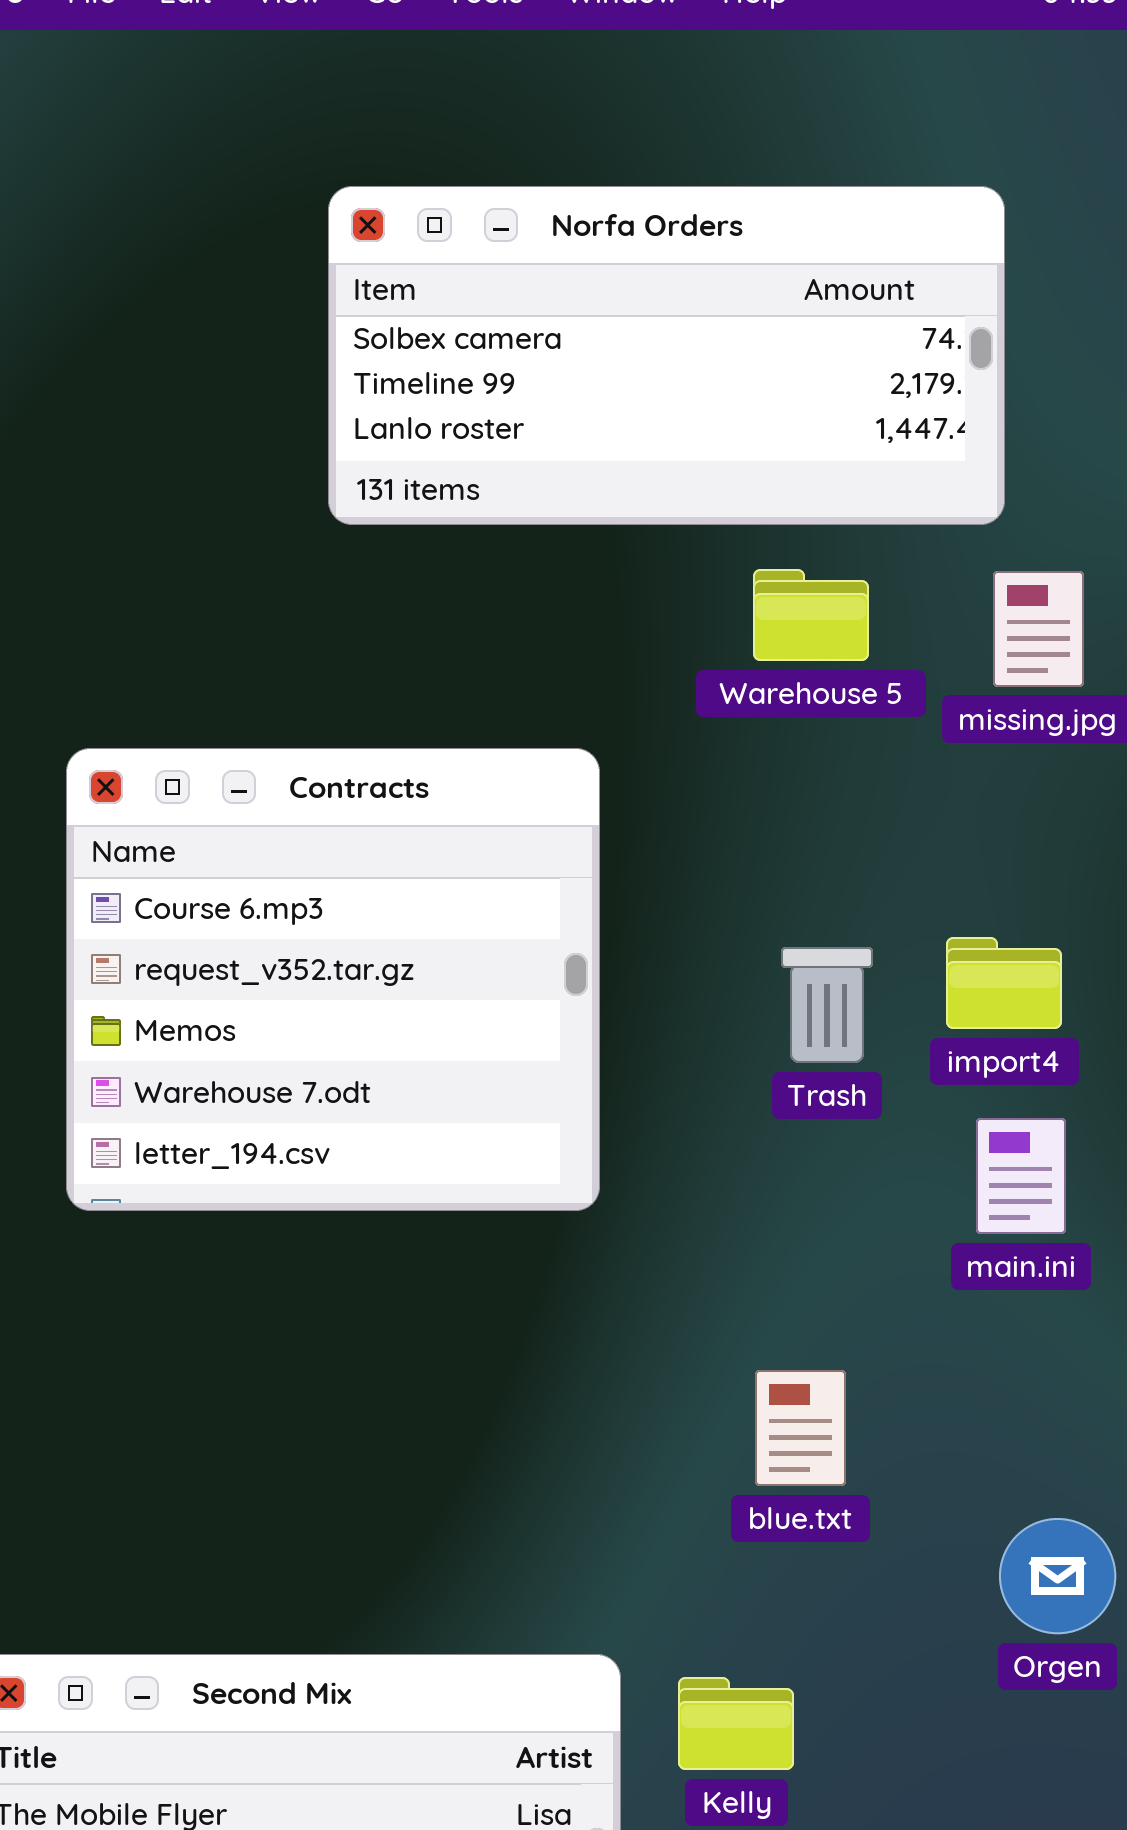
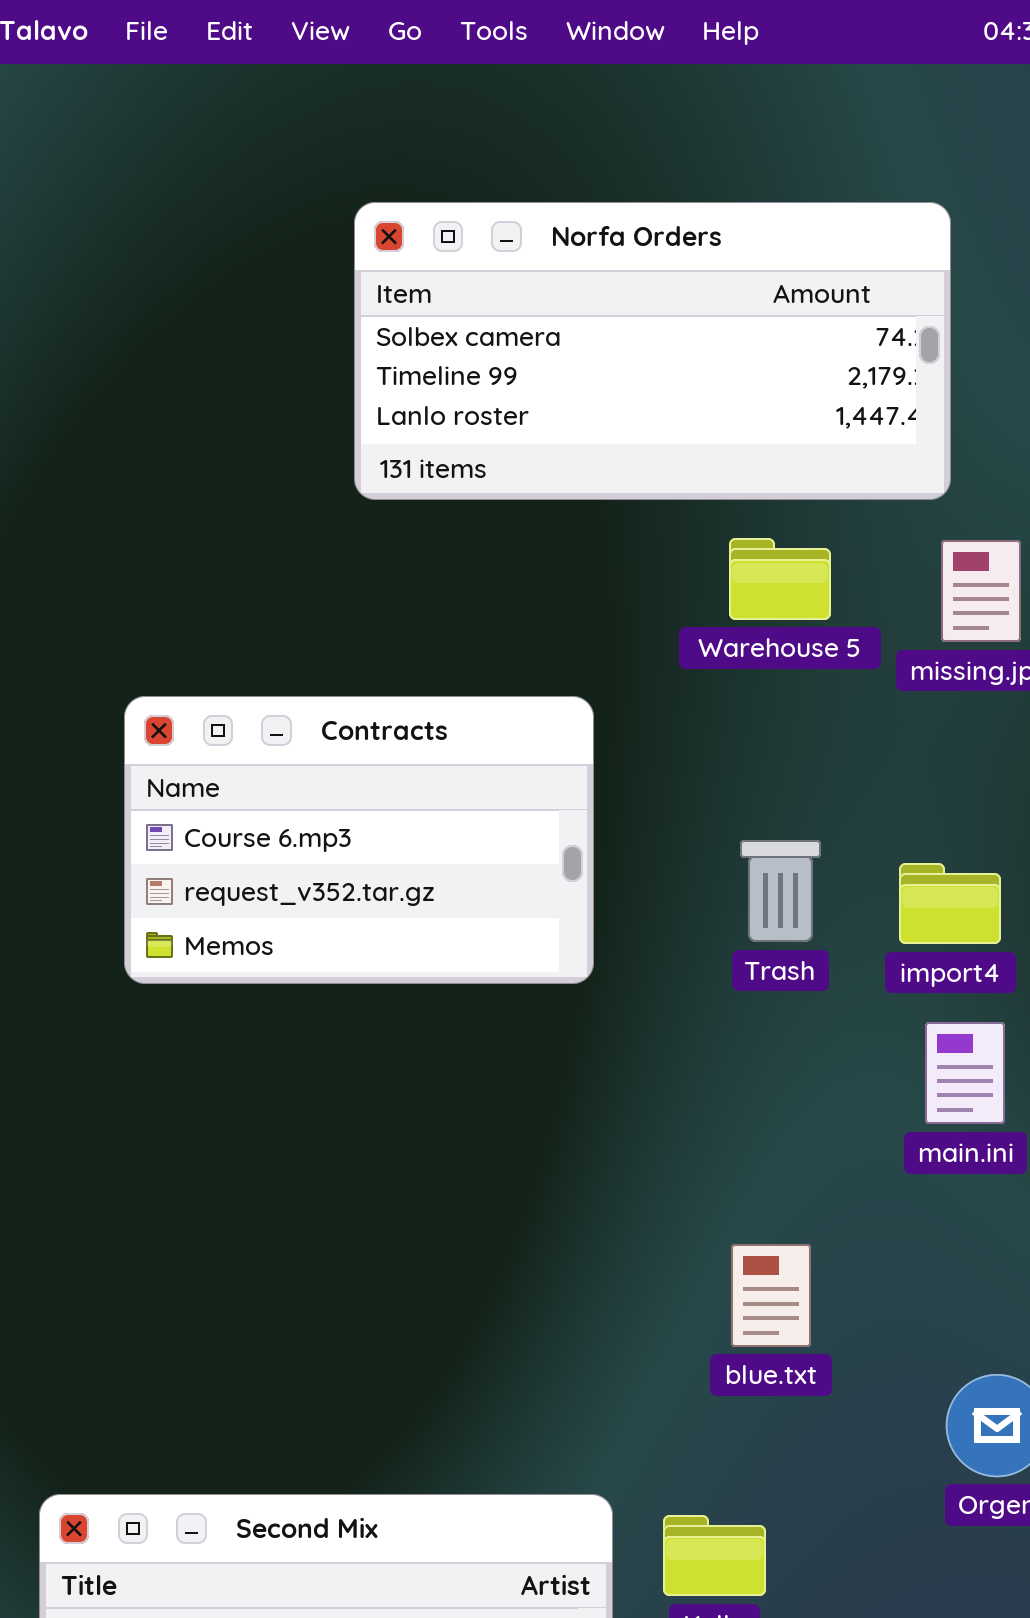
Contracts: [66,748,600,1211] -> [124,696,594,984], resized
Trash: [781,947,873,1063] -> [740,840,821,942], moved

